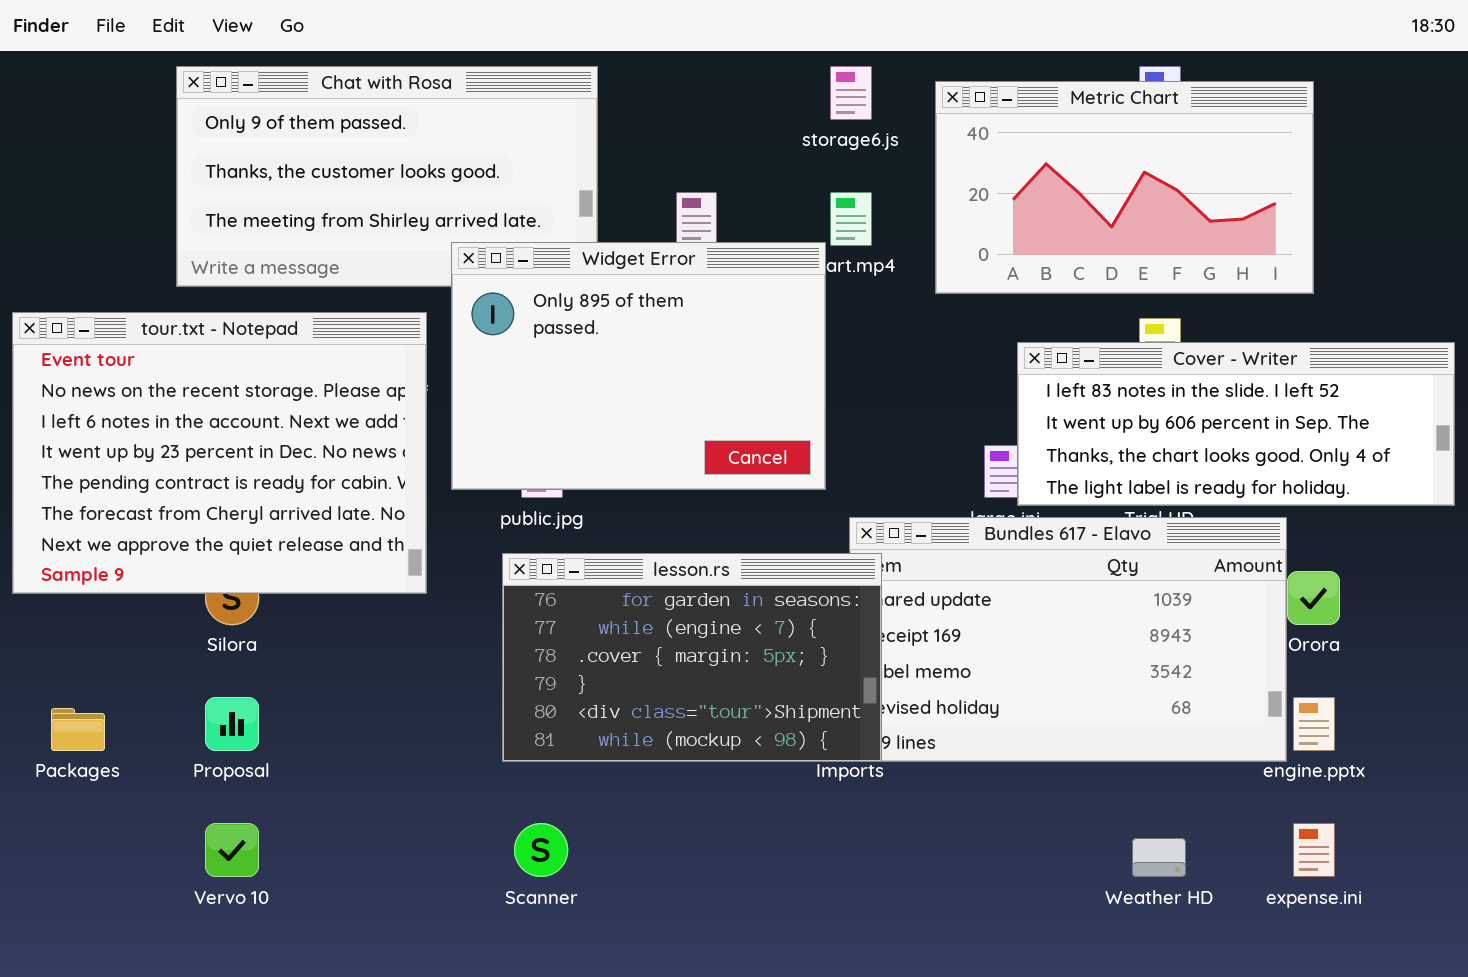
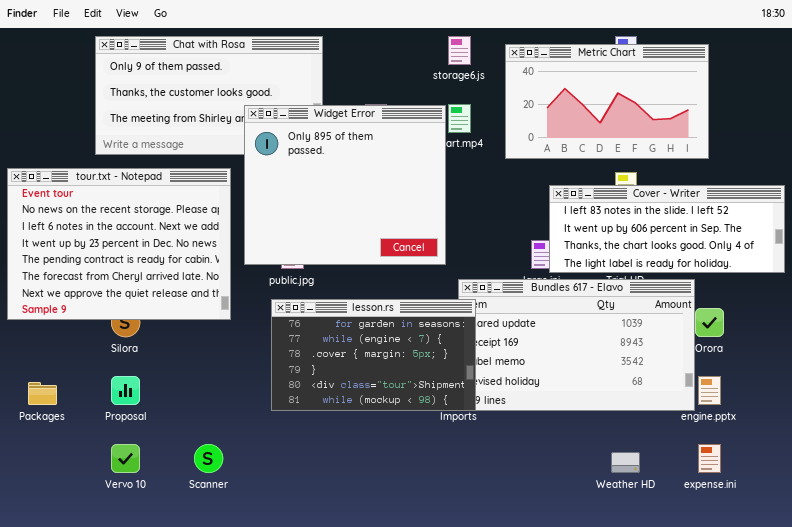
Widget Error: [451,242,826,490] -> [244,105,446,265], resized
Scanner: [514,823,568,877] -> [194,444,223,473], moved

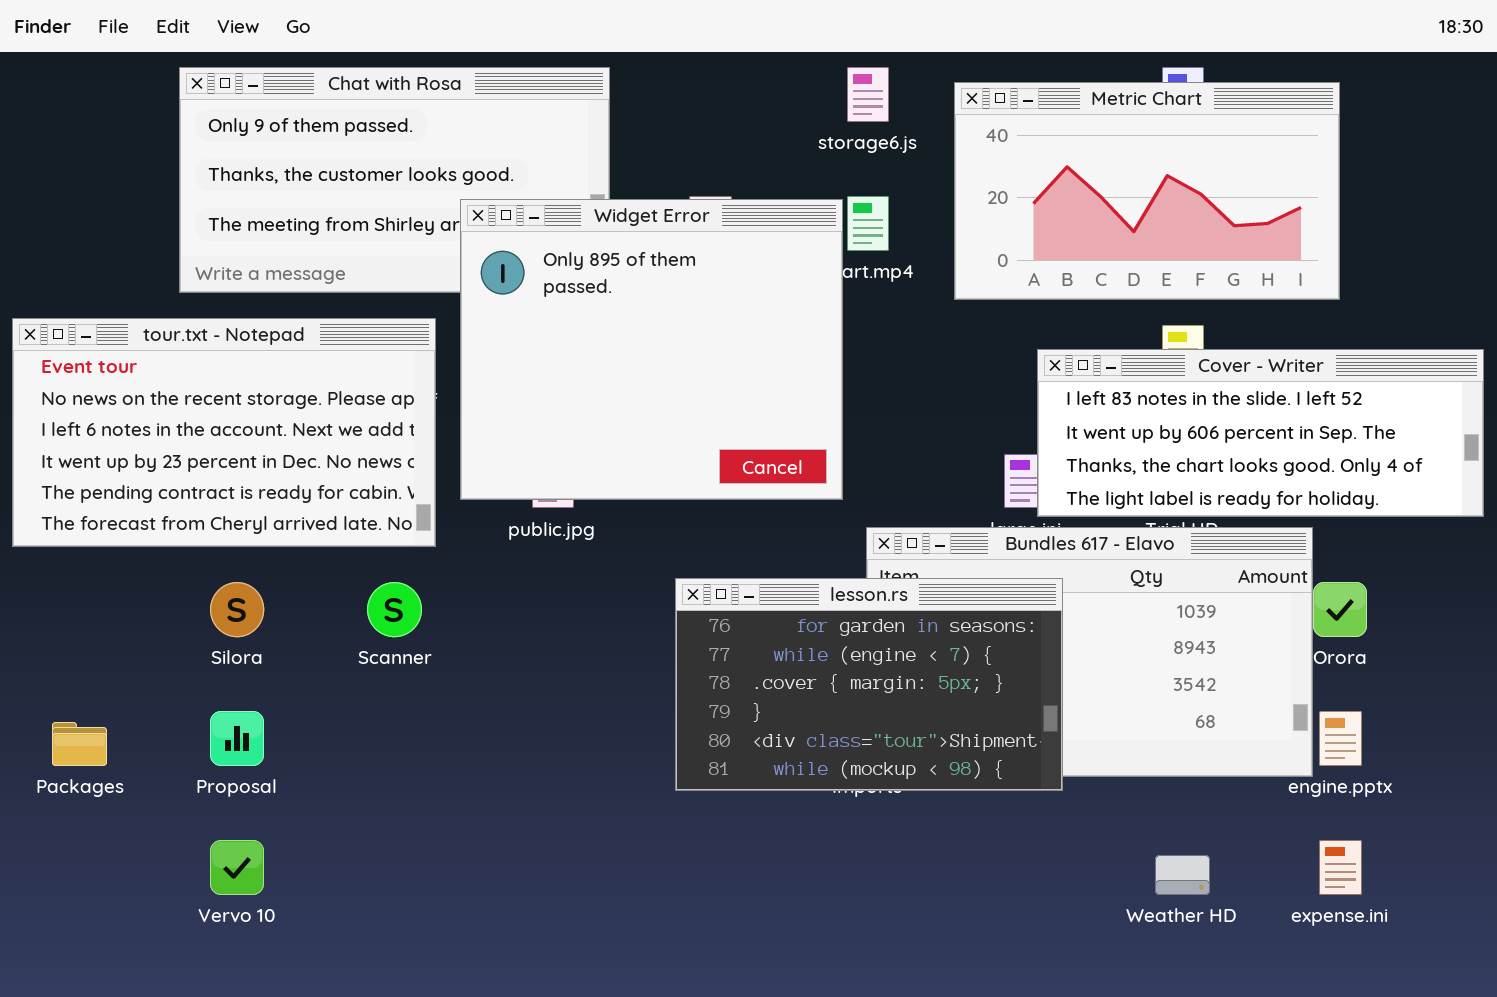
tour.txt - Notepad: [7,168,231,320] -> [12,318,436,547], resized
lesson.rs: [271,299,476,411] -> [675,578,1063,791], moved
Scanner: [194,444,223,473] -> [367,582,422,637], moved

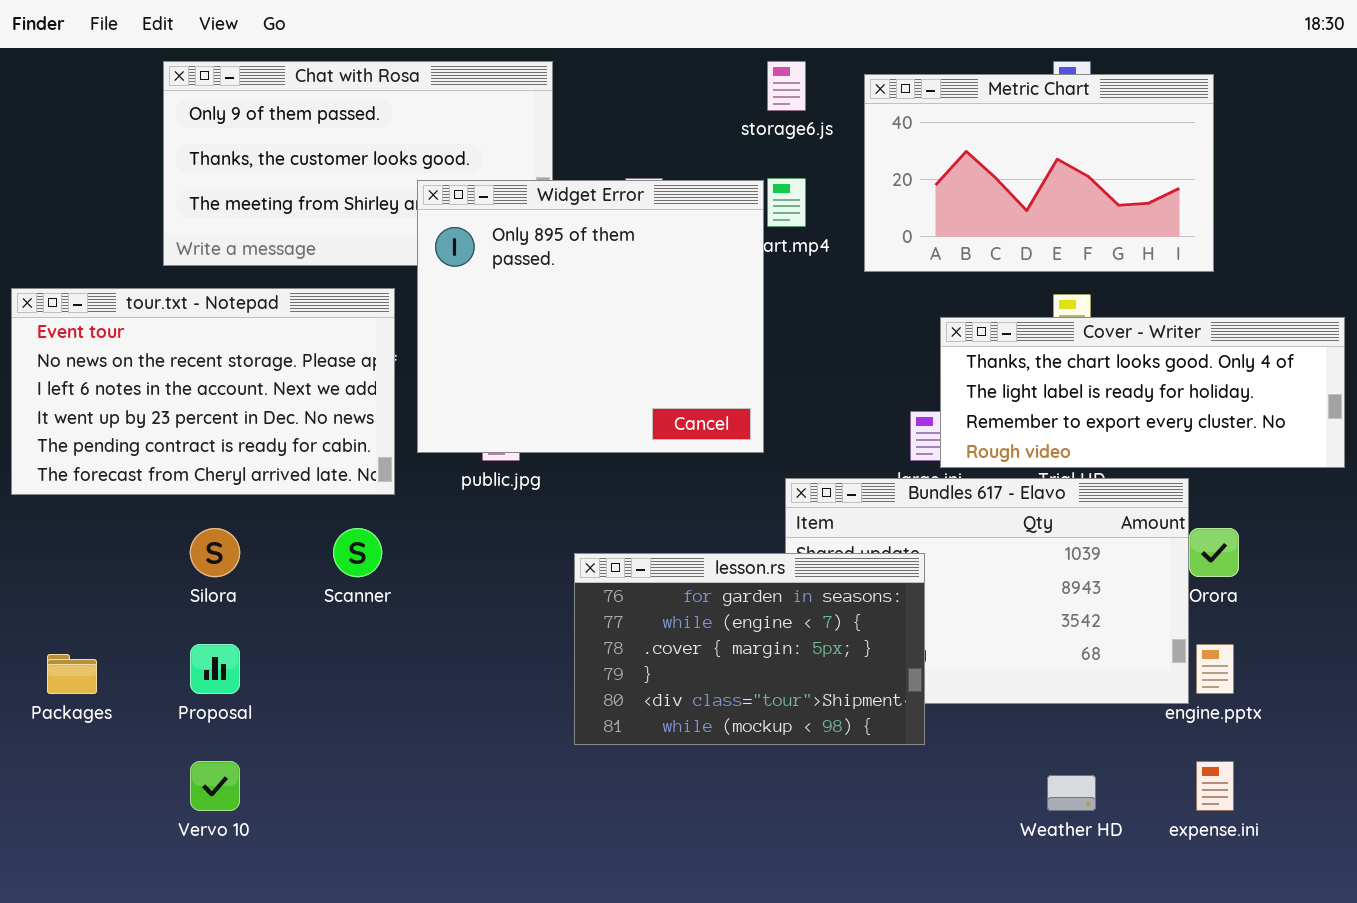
Cover - Writer: [1037,349,1484,517] -> [940,317,1345,468], scrolled down 2 rows
lesson.rs: [675,578,1063,791] -> [574,553,925,745], moved

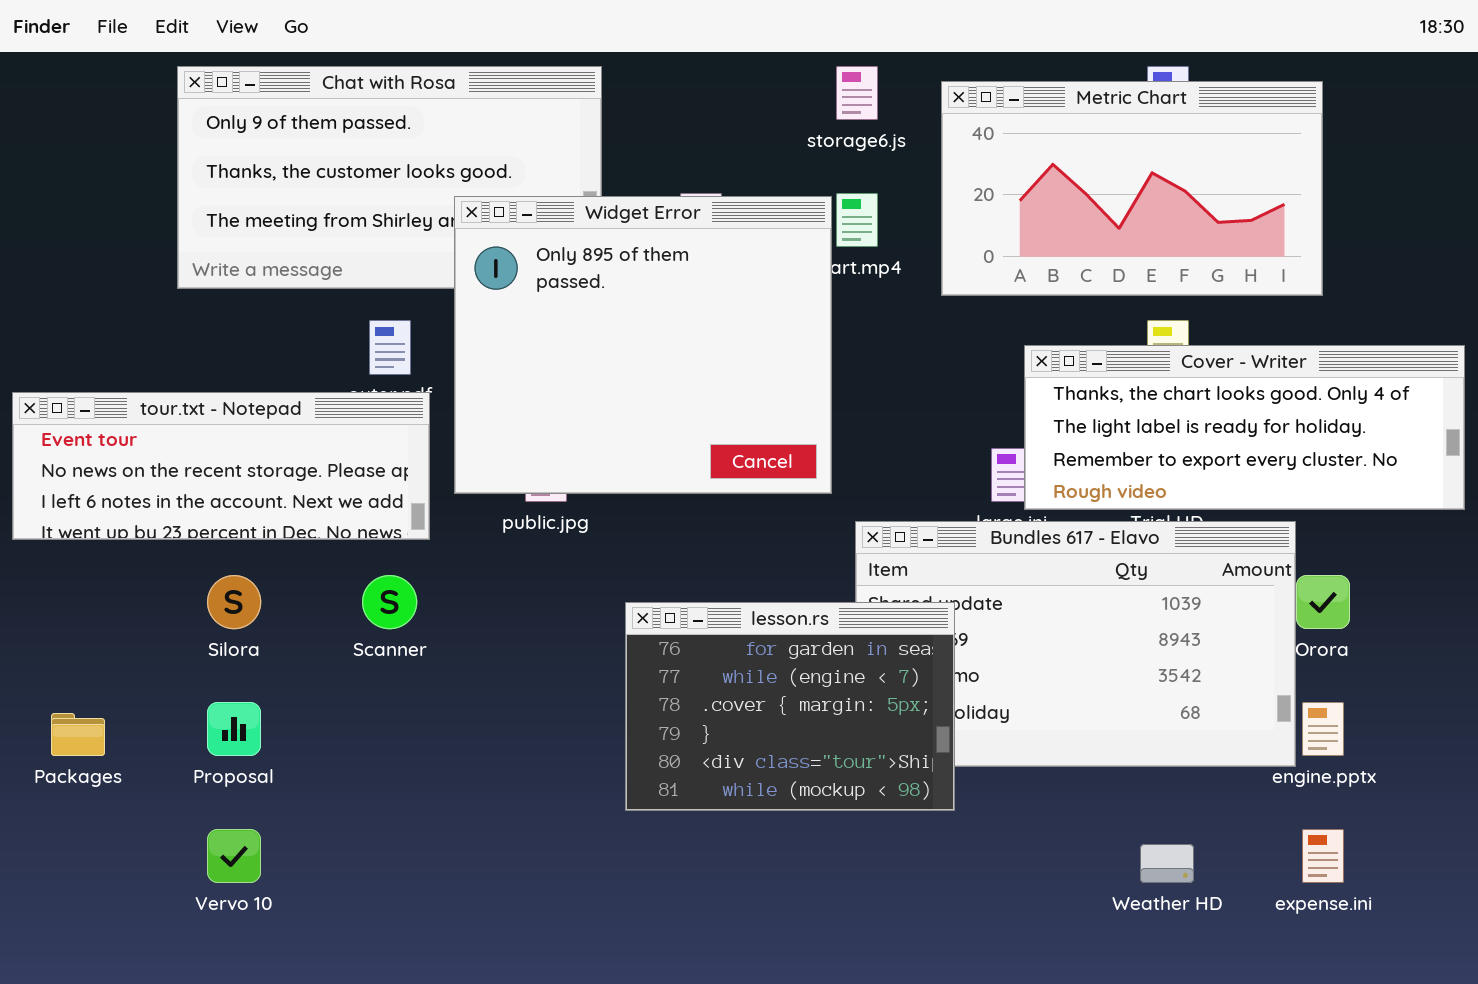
tour.txt - Notepad: [11,288,395,495] -> [12,392,430,540], resized
lesson.rs: [574,553,925,745] -> [625,602,955,811], resized

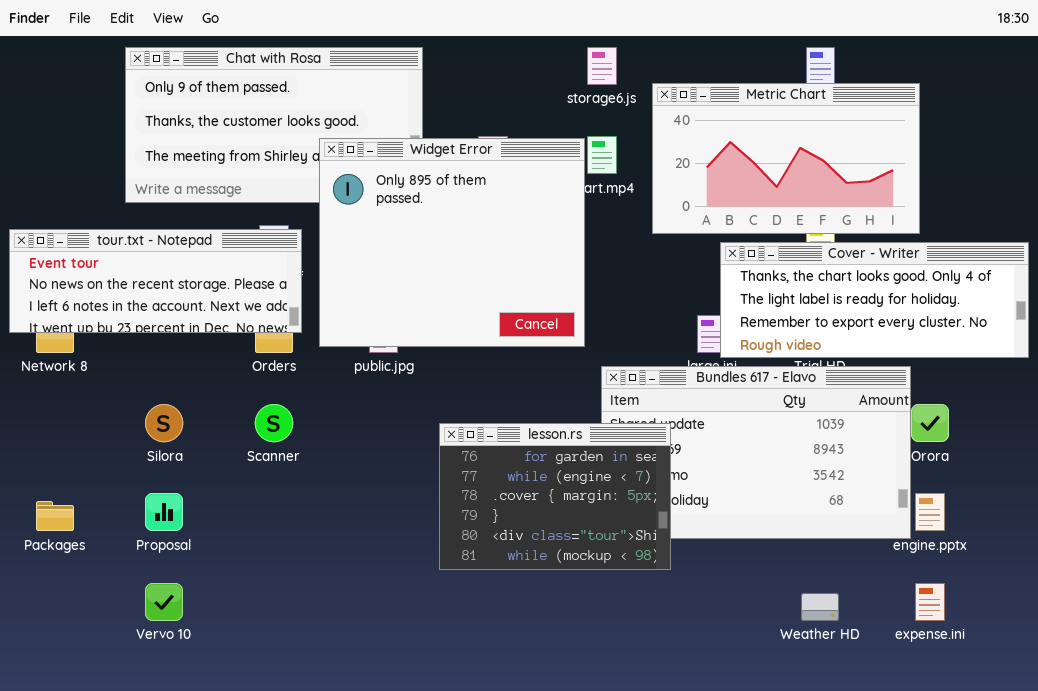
Metric Chart: [941,81,1323,296] -> [652,83,920,234], moved
tour.txt - Notepad: [12,392,430,540] -> [9,229,302,333], moved

